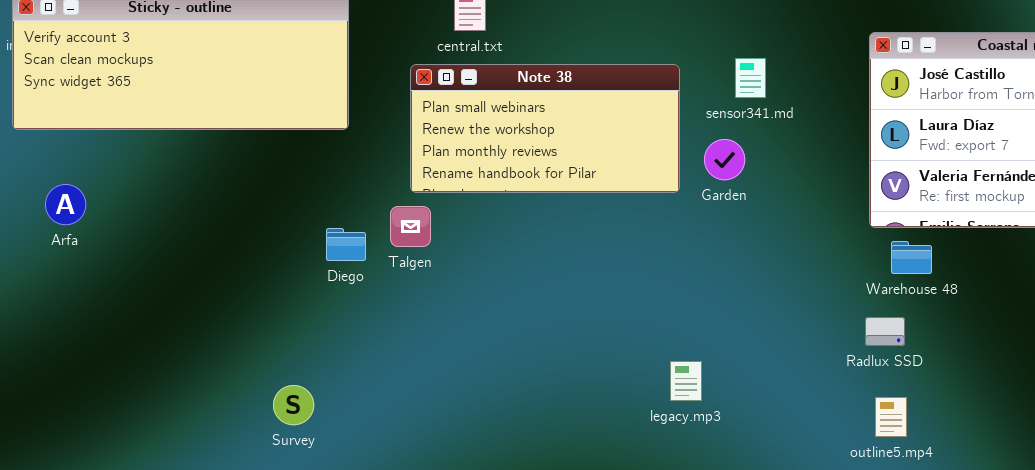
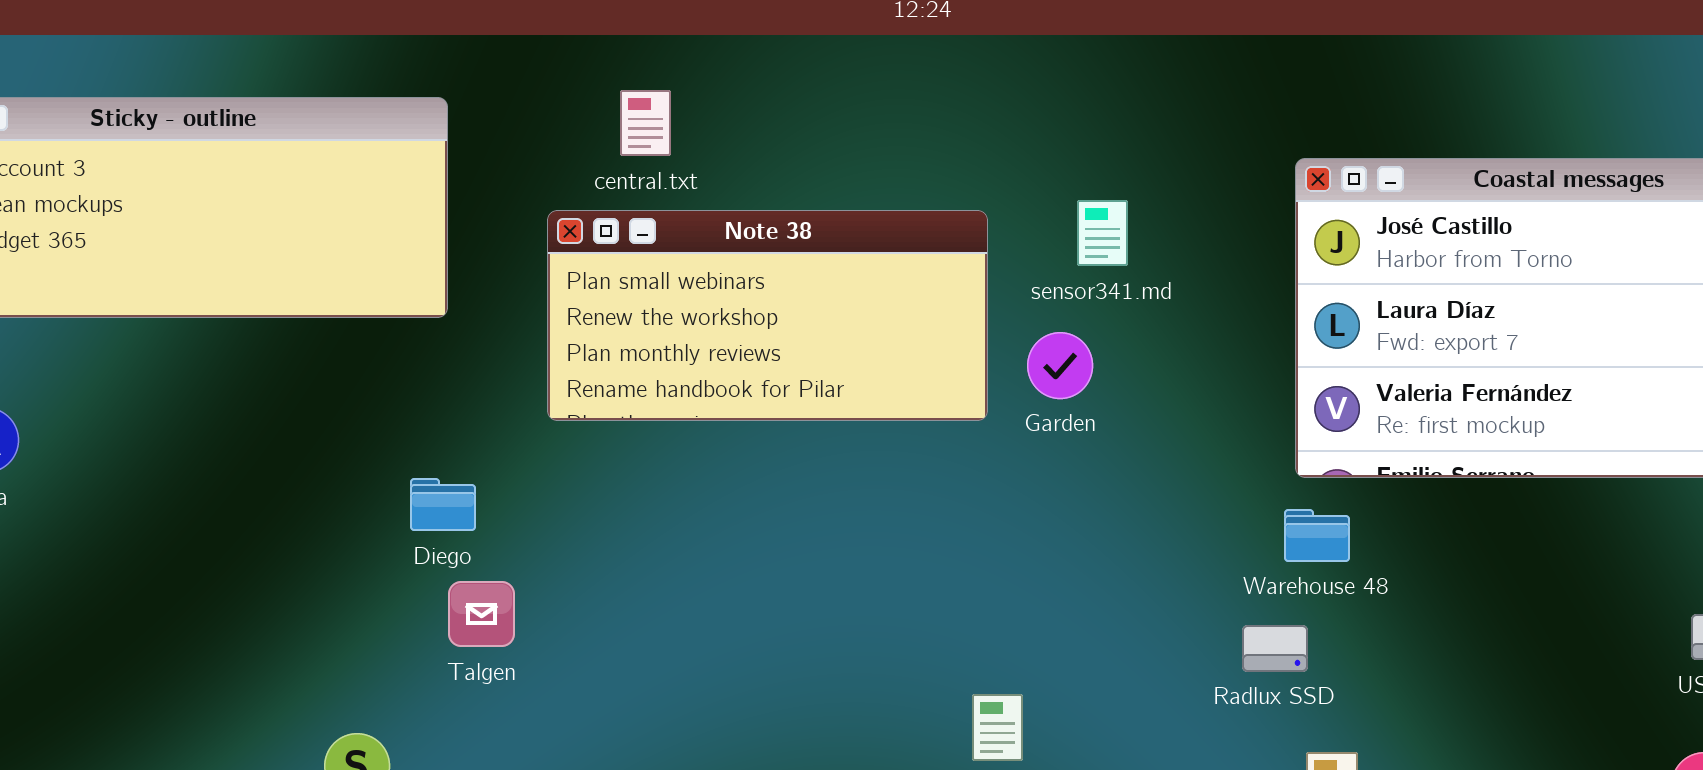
Talgen: [390,206,431,247] -> [448,581,515,647], moved
Warehouse 48: [891,241,932,274] -> [1284,509,1350,562], moved
Radlux SSD: [865,317,905,346] -> [1242,625,1308,672], moved

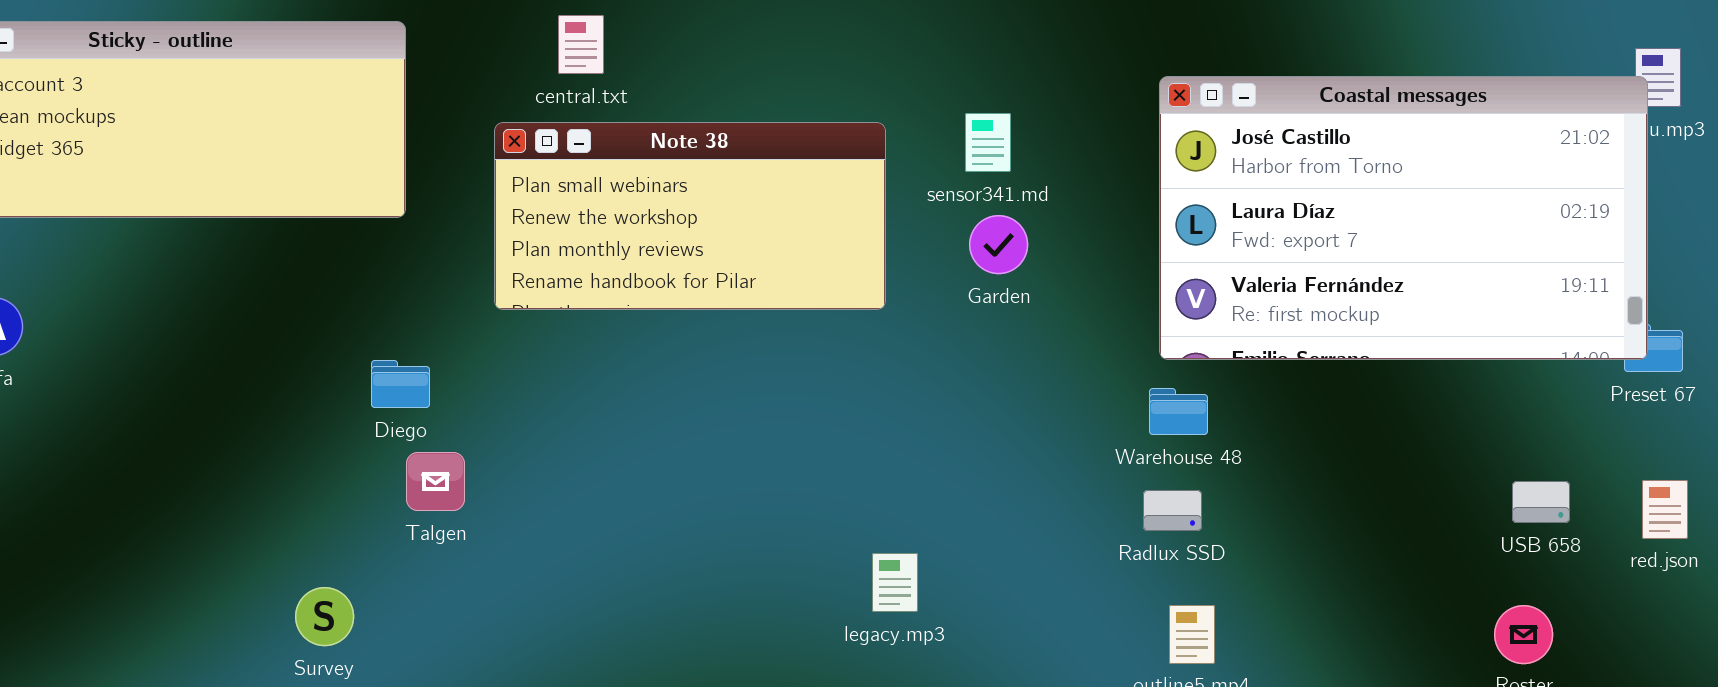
Garden: [1027,332,1093,399] -> [969,215,1028,274], moved
Radlux SSD: [1242,625,1308,672] -> [1143,490,1202,531], moved

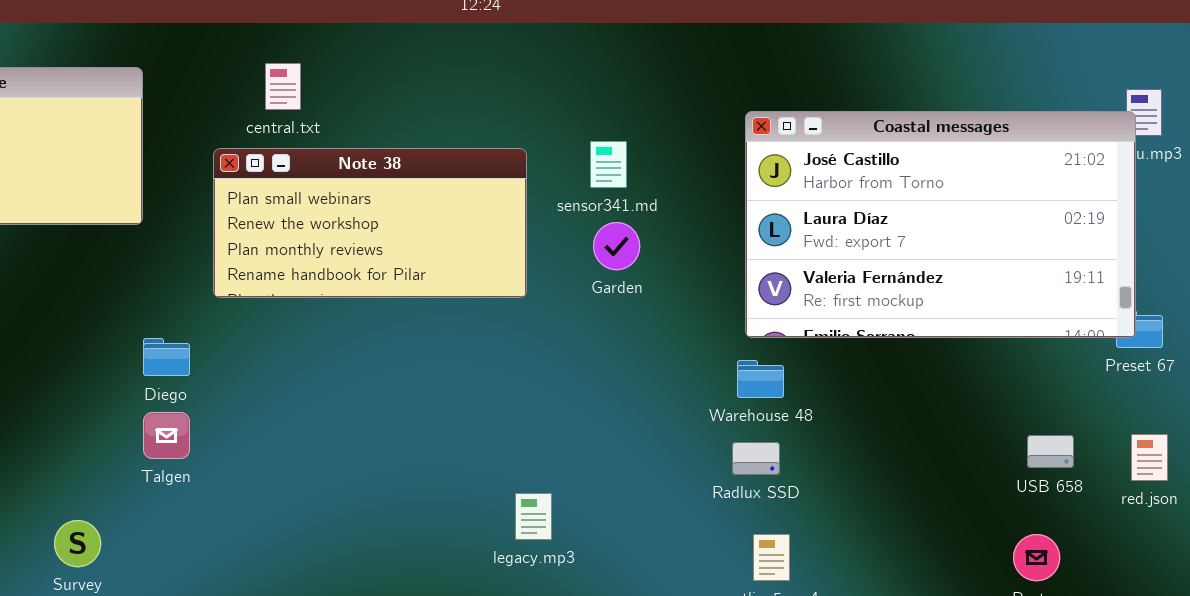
Diego: [371,360,430,408] -> [143,338,190,376], moved

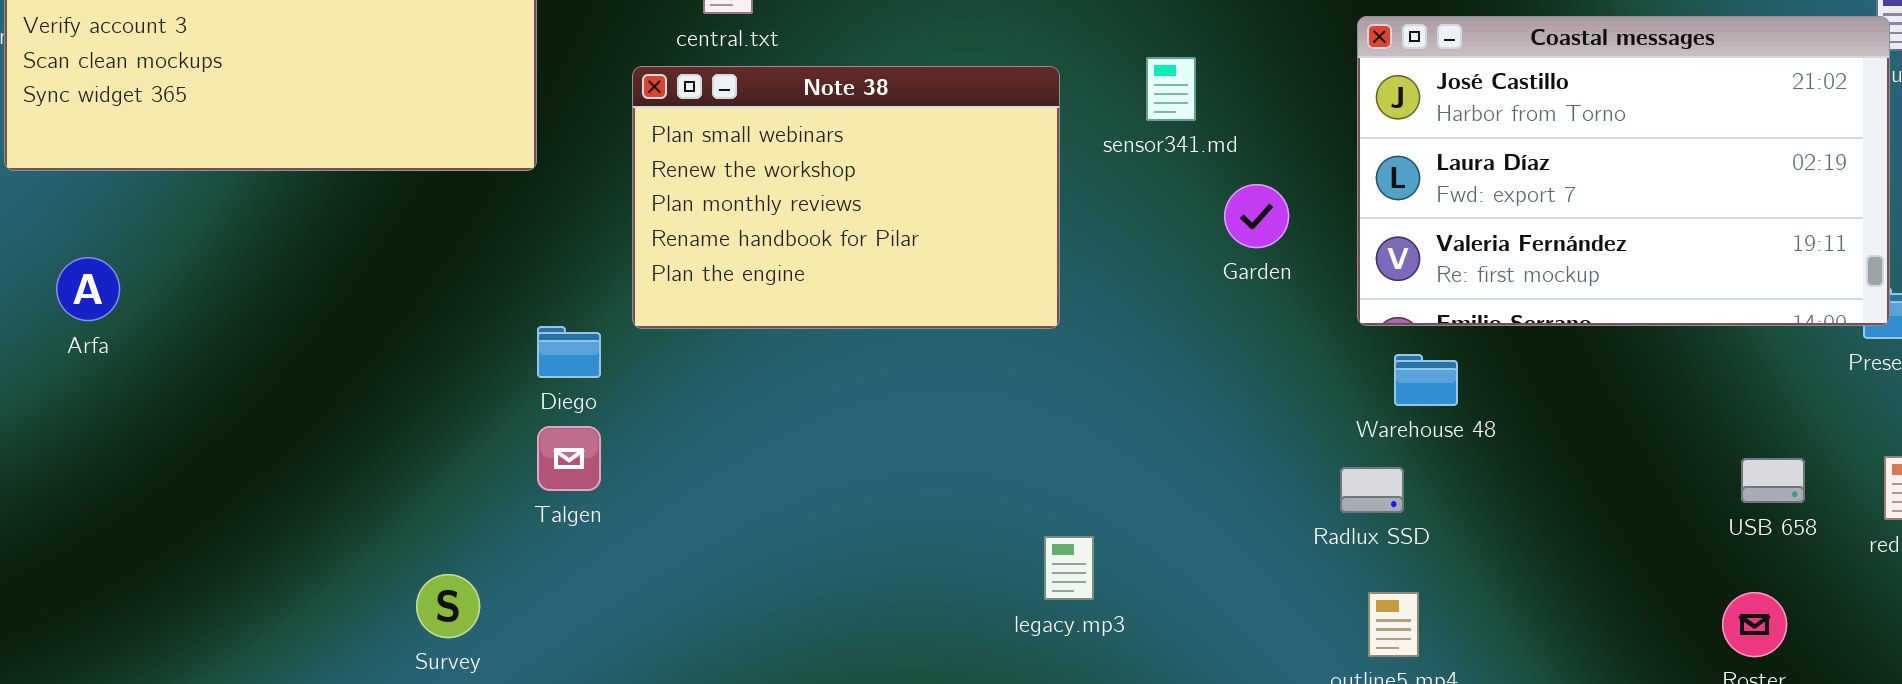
Note 38: [213,148,527,298] -> [632,66,1060,329], resized
Garden: [593,222,640,270] -> [1224,184,1289,248], moved
Warehouse 48: [737,360,784,398] -> [1394,354,1458,406], moved

